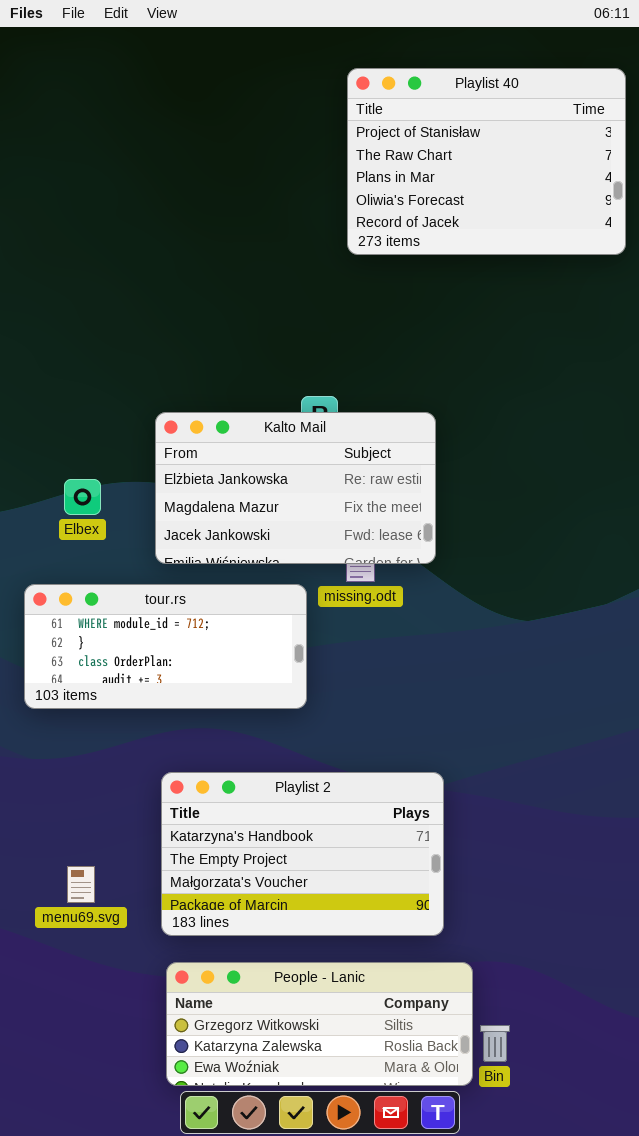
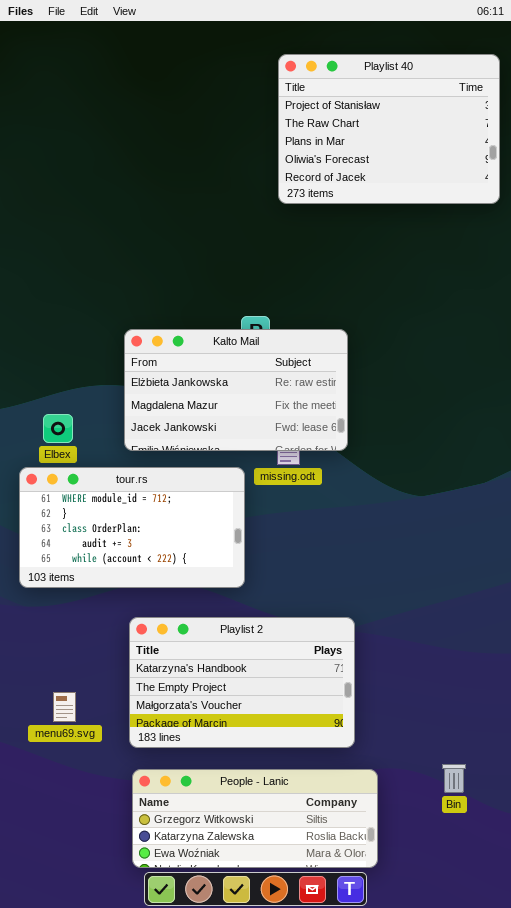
Elbex: [64,479,101,515] -> [43,414,73,443], moved
tour.rs: [24,584,307,709] -> [19,467,245,588], resized
Bin: [480,1025,510,1062] -> [442,764,466,793], moved

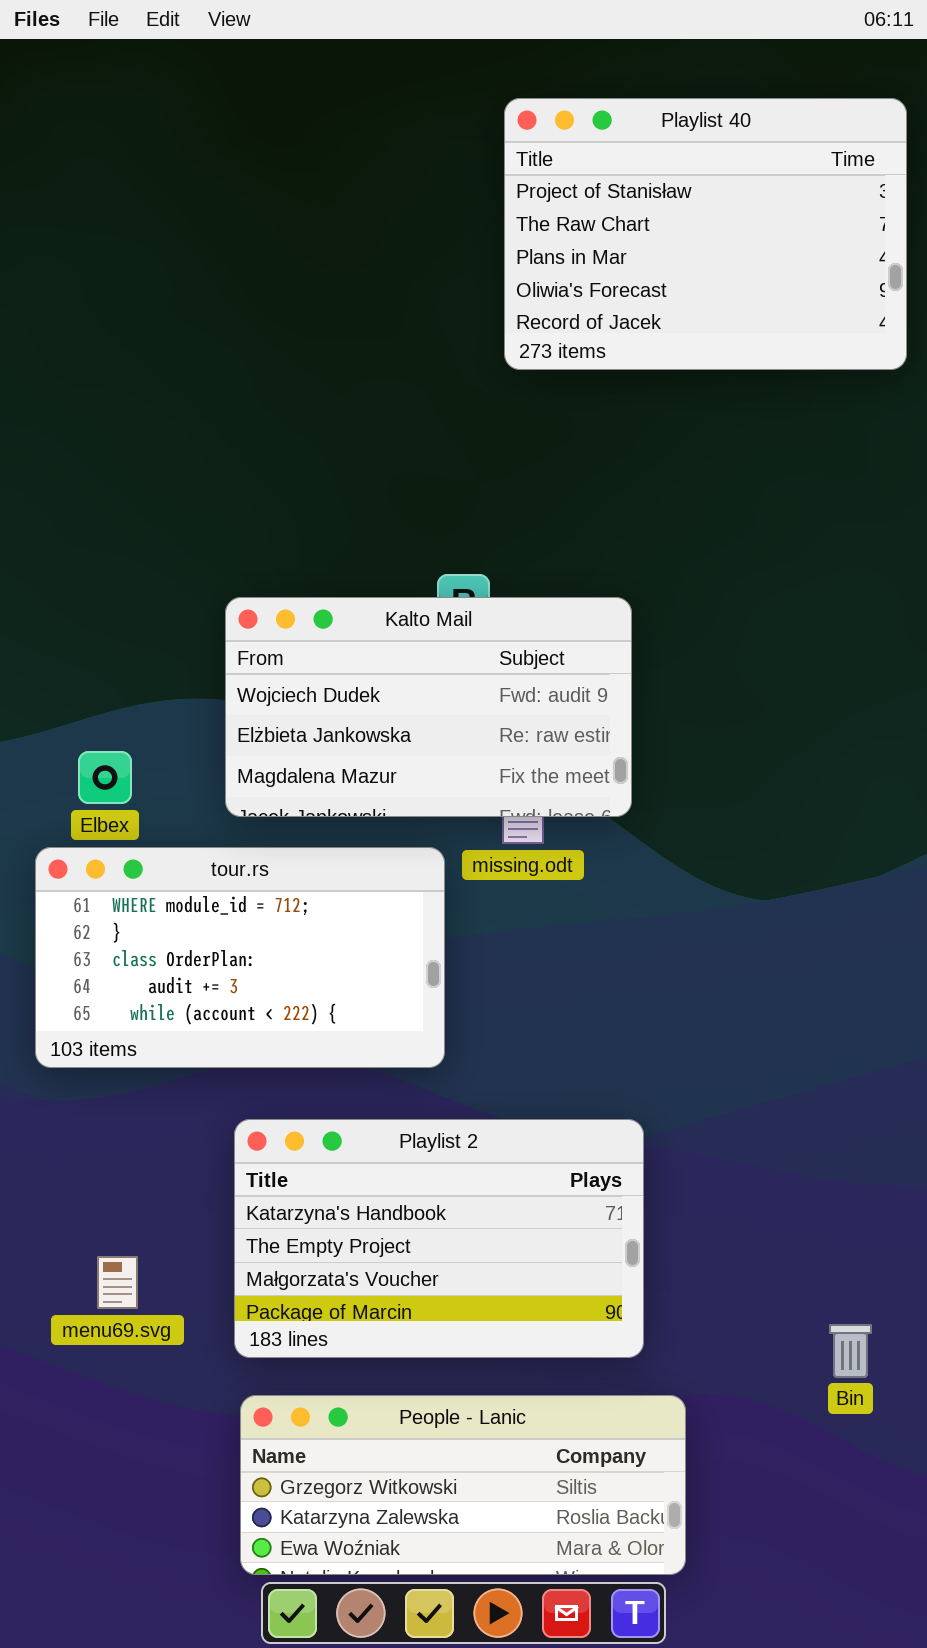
Kalto Mail: [124,329,348,451] -> [225,597,632,817], scrolled up 1 row
Bin: [442,764,466,793] -> [829,1324,872,1378], moved

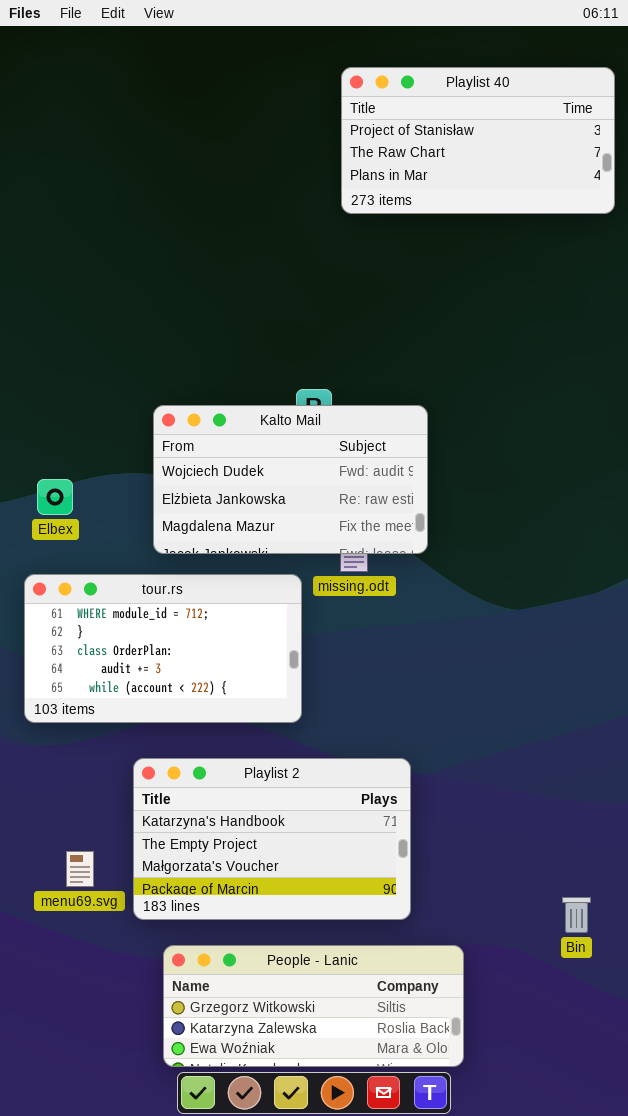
Playlist 40: [504,98,907,370] -> [341,67,615,214], resized
Elbex: [78,751,132,804] -> [37,479,73,515], moved
Playlist 2: [234,1119,644,1358] -> [133,758,411,920], moved

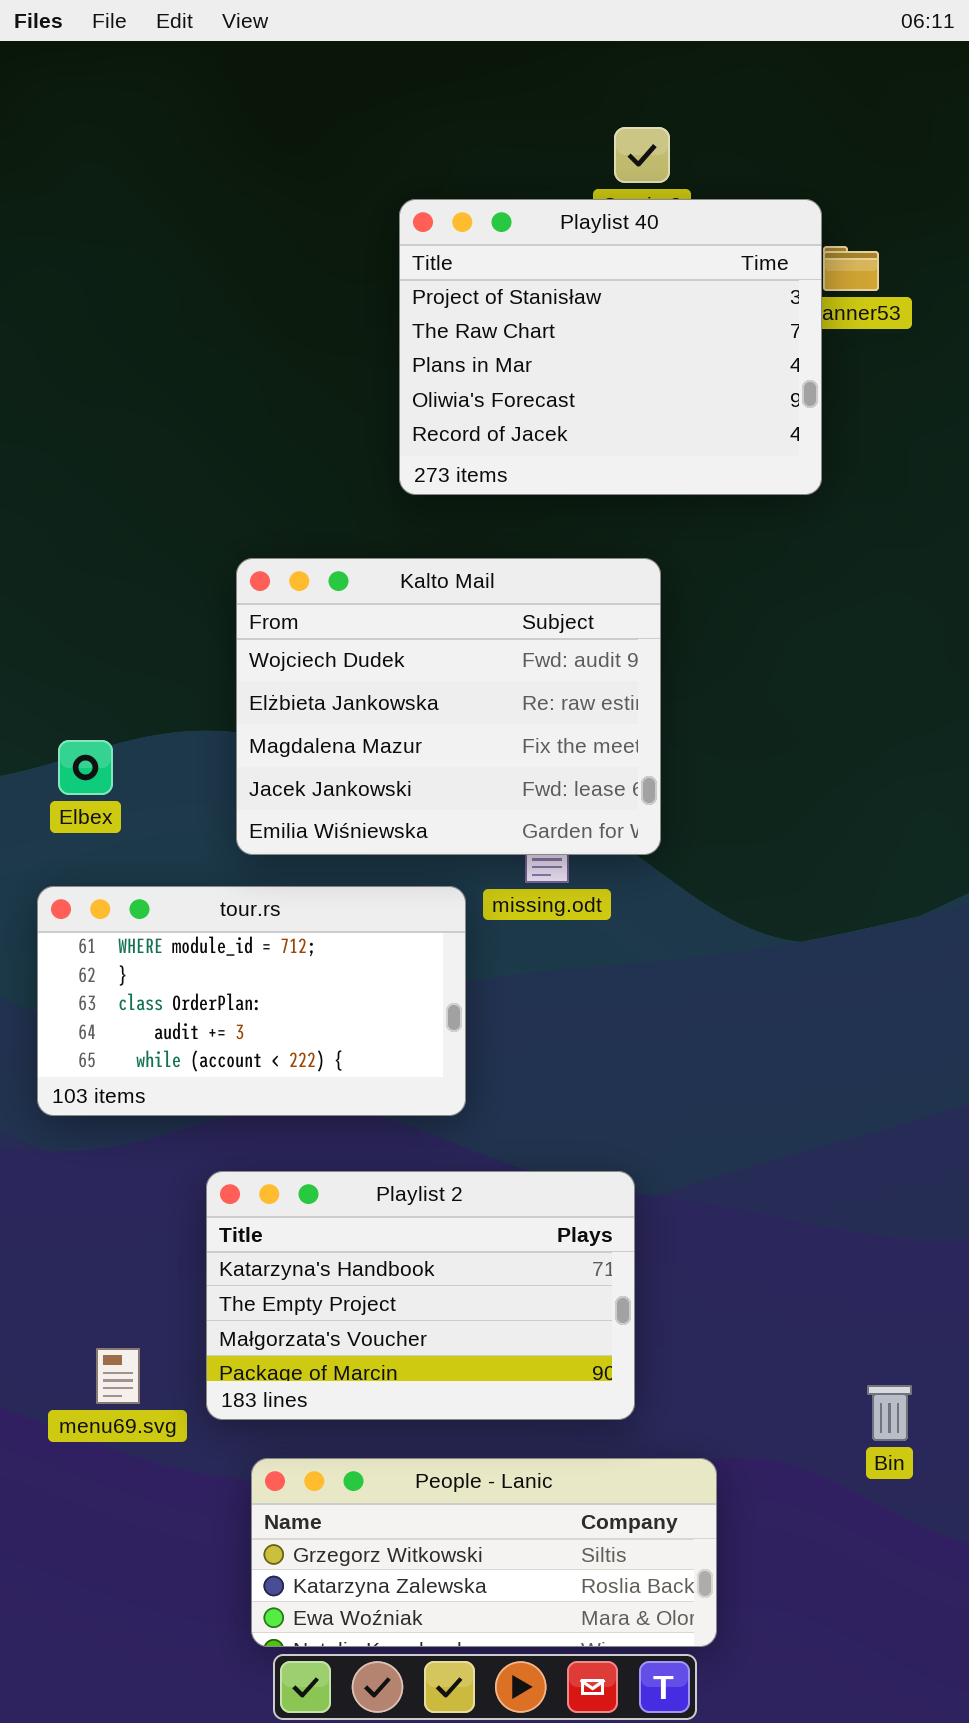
Playlist 40: [341,67,615,214] -> [399,199,822,495], moved, resized
Kalto Mail: [153,405,428,554] -> [236,558,661,855], resized
menu69.svg: [66,851,94,887] -> [96,1348,140,1404], moved

